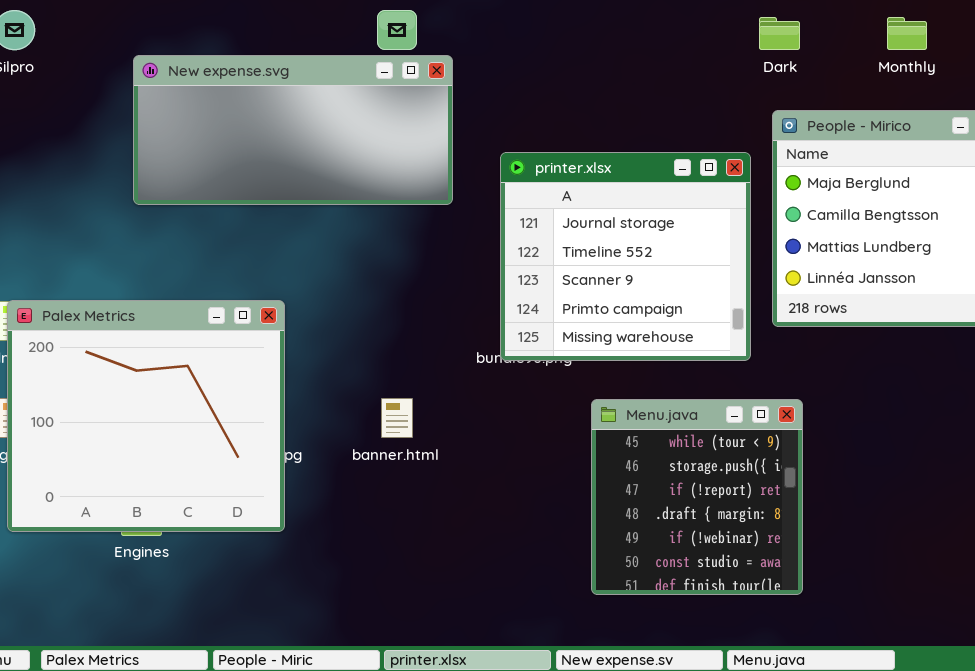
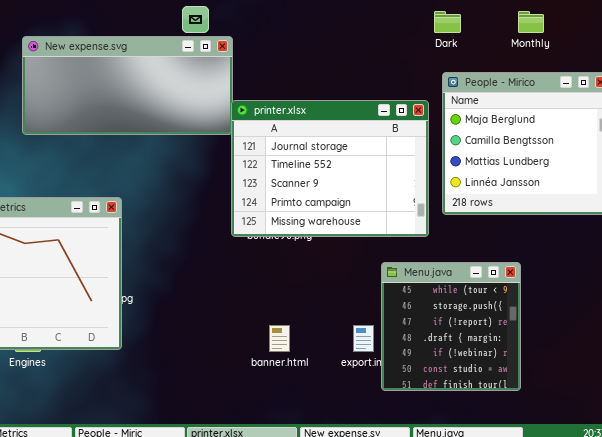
printer.xlsx: [500,152,751,361] -> [231,100,429,237], resized
banner.html: [381,398,413,438] -> [269,325,290,352], moved
Menu.java: [591,399,803,595] -> [381,262,521,391], moved

